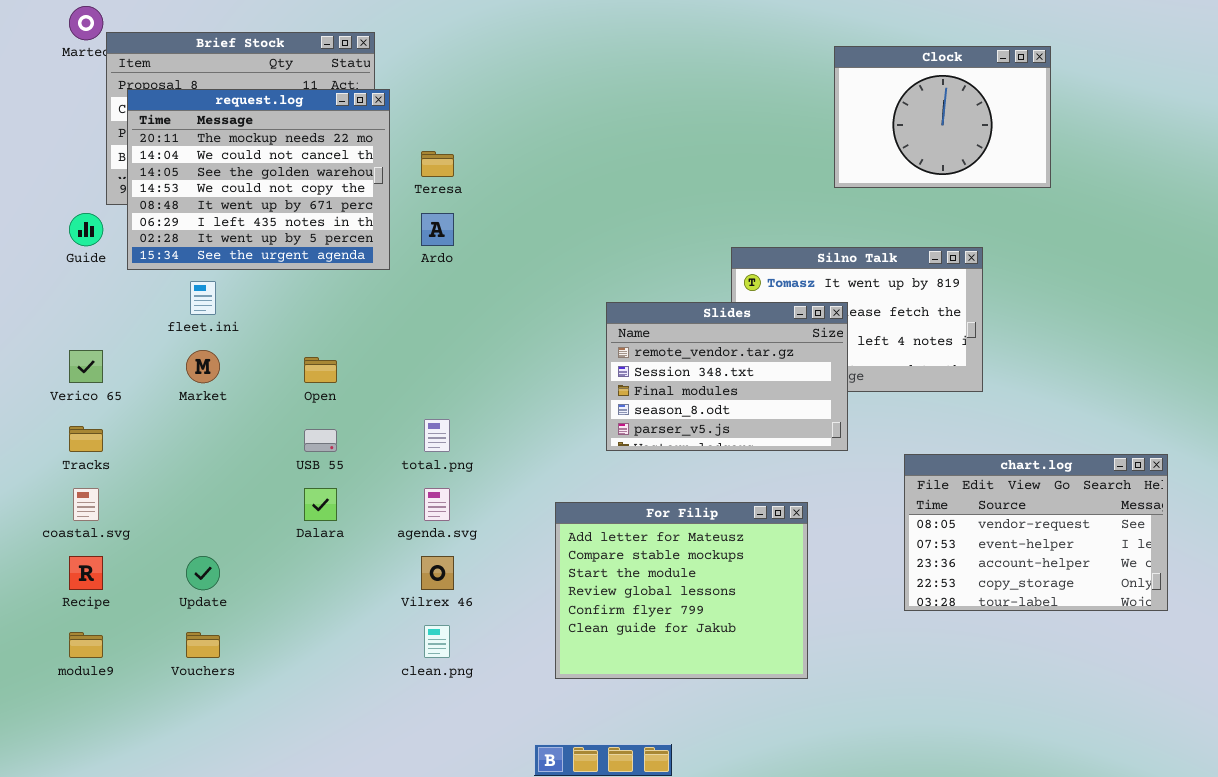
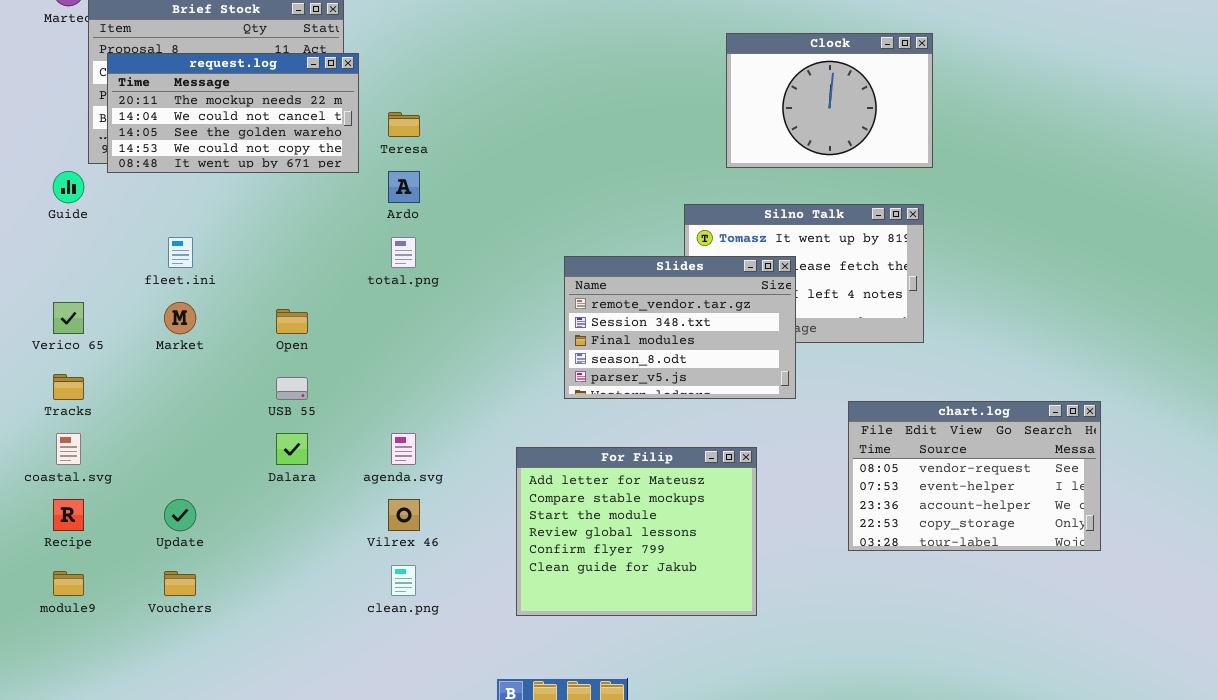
Clock: [834,46,1051,188] -> [726,33,933,168], moved
request.log: [127,89,390,270] -> [107,53,359,173], resized
total.png: [424,419,450,452] -> [391,237,416,268], moved

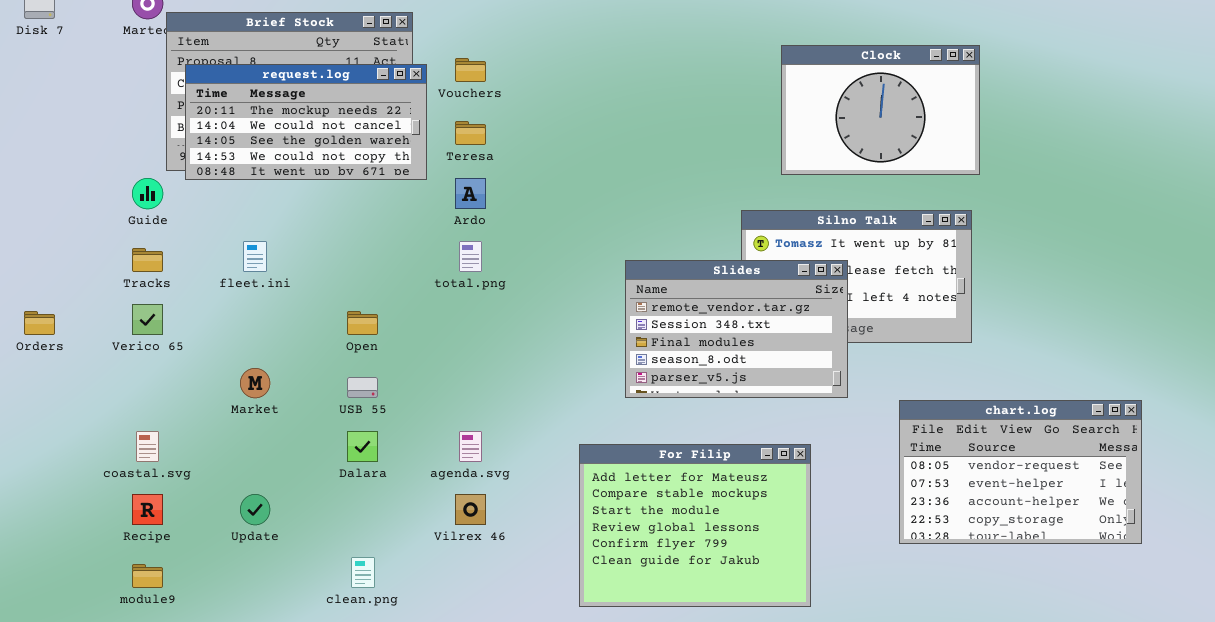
Market: [164,302,196,334] -> [240,368,270,398], moved
Tracks: [53,374,84,400] -> [132,248,163,272], moved
clean.png: [391,565,416,596] -> [351,557,375,588], moved
Vouchers: [164,571,196,596] -> [455,58,486,82], moved

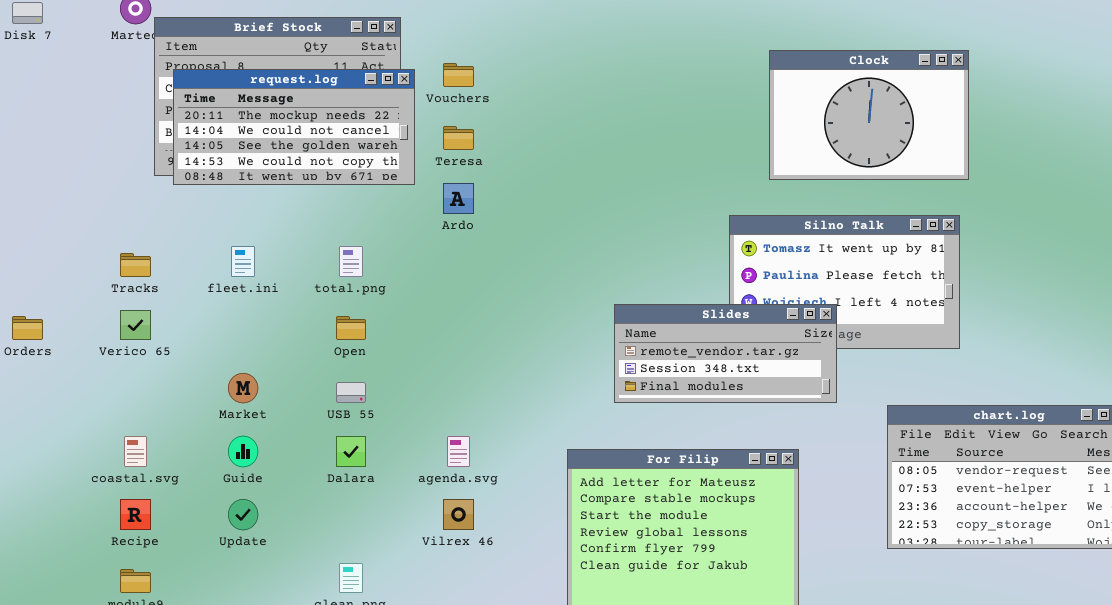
Guide: [132,178,163,209] -> [228,436,258,467], moved
total.png: [459,241,482,272] -> [339,246,363,277], moved
Slides: [625,260,848,398] -> [614,304,837,403], resized

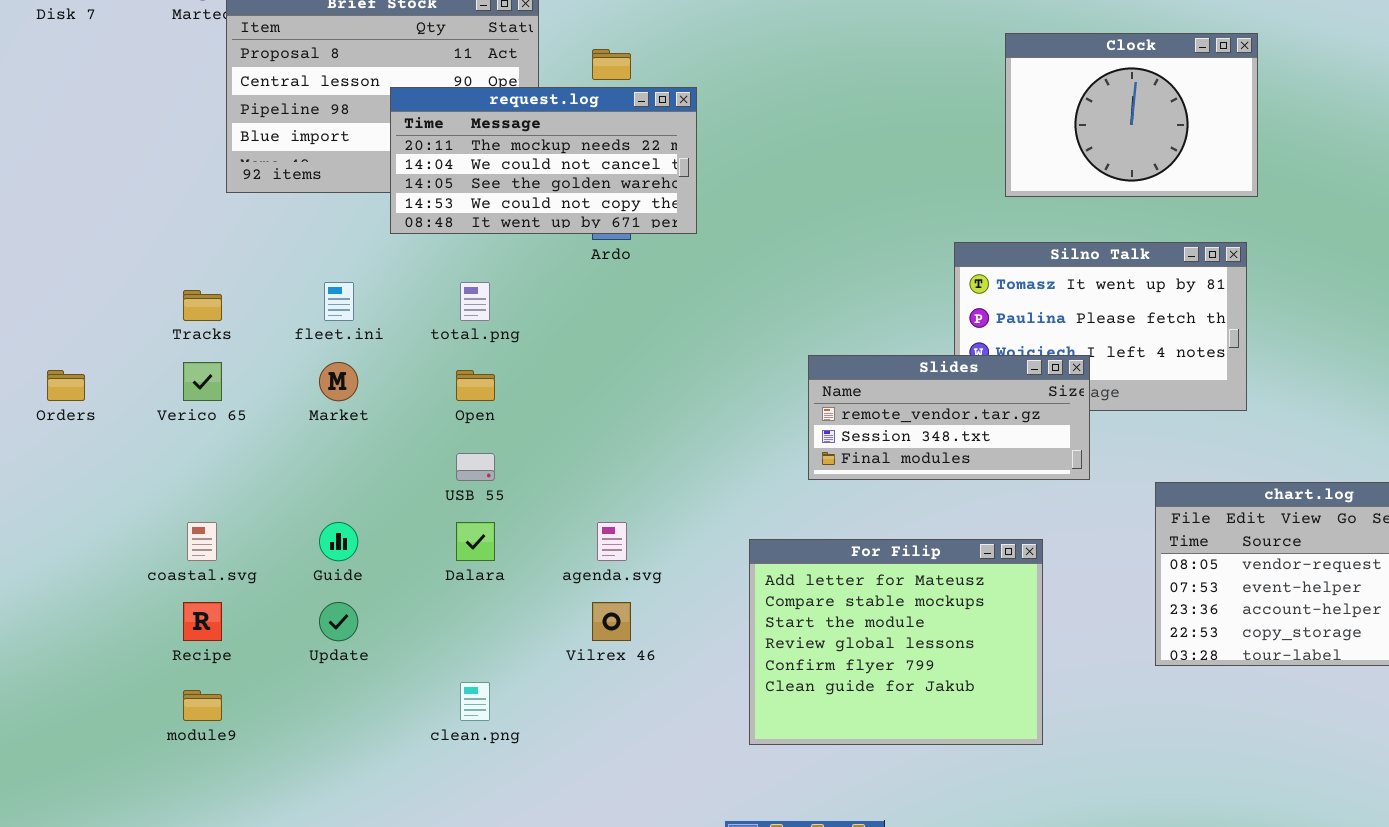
request.log: [173,69,415,185] -> [390,87,697,234], moved
Market: [228,373,258,403] -> [319,362,358,401], moved

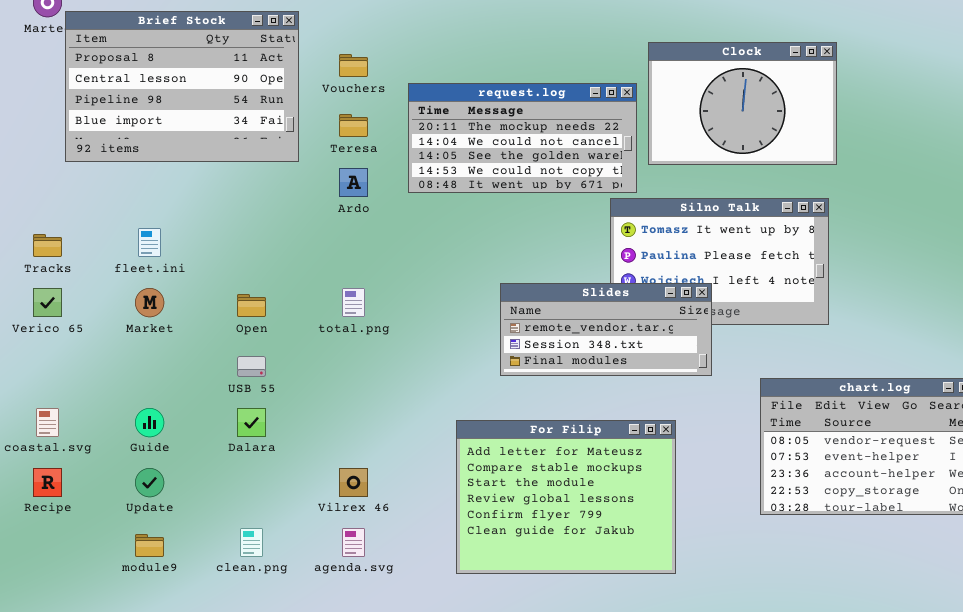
request.log: [390,87,697,234] -> [408,83,637,193], moved
total.png: [460,282,490,321] -> [342,288,365,317], moved
agenda.svg: [597,522,627,561] -> [342,528,365,557], moved
module9: [183,690,222,721] -> [135,534,164,557], moved

